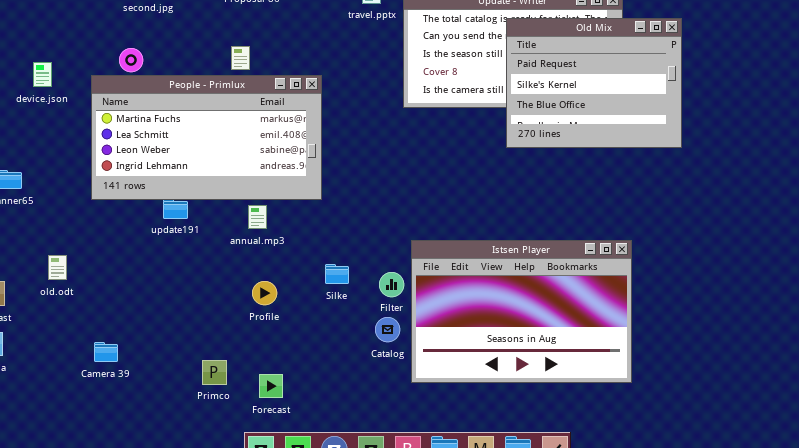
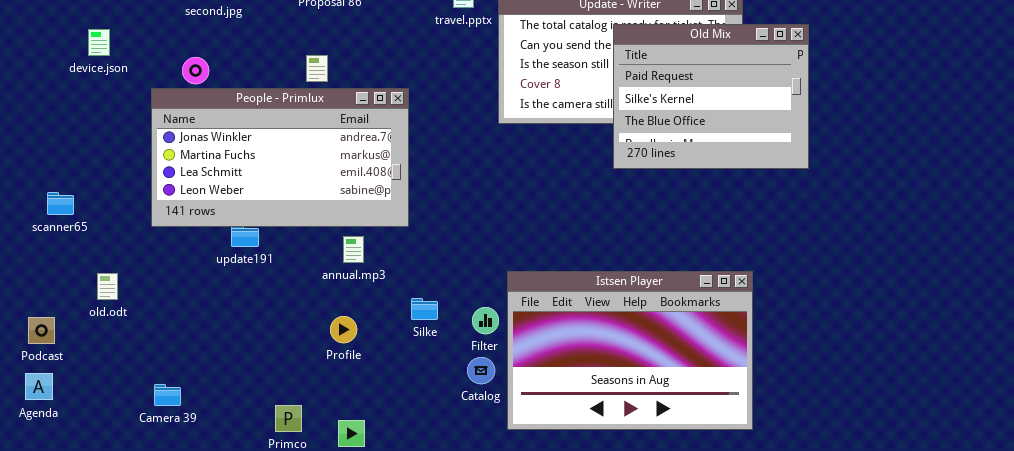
device.json: [33,62,52,87] -> [88,29,110,56], moved
People - Primlux: [91,75,322,200] -> [151,88,409,227], scrolled up 1 row
annual.mp3: [248,205,267,229] -> [343,236,364,263], moved
old.odt: [48,255,67,280] -> [97,273,118,300], moved

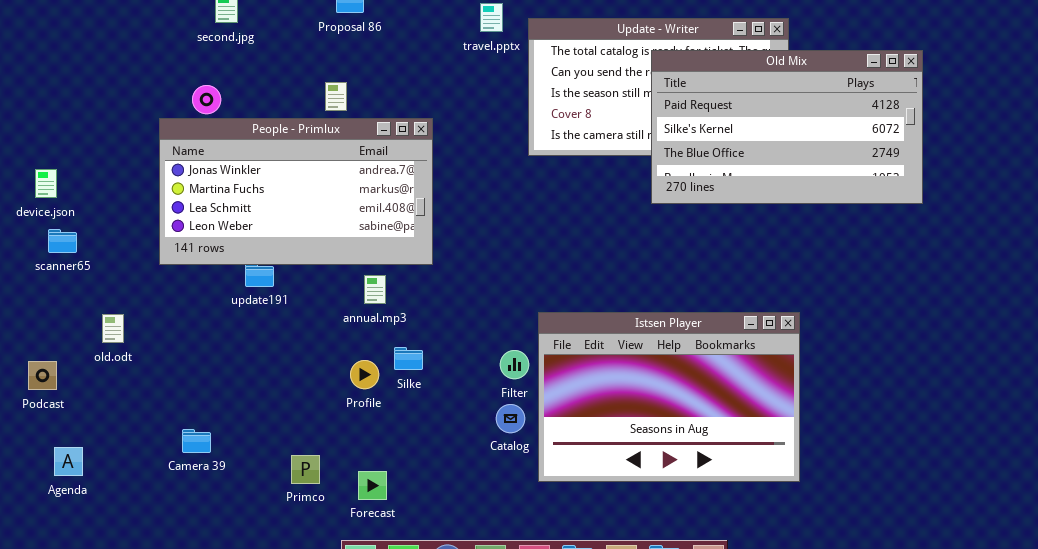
Old Mix: [613,24,809,169] -> [651,50,923,204], resized
device.json: [88,29,110,56] -> [35,169,57,198], moved
Silke: [411,298,438,320] -> [394,347,423,370], moved
Agenda: [25,373,53,400] -> [54,447,83,476], moved
Camera 39: [154,384,181,406] -> [182,429,211,453], moved

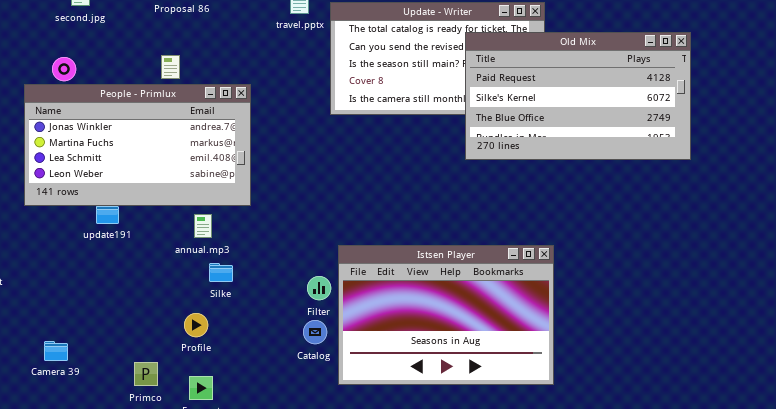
Old Mix: [651,50,923,204] -> [465,32,691,160], moved
Silke: [394,347,423,370] -> [209,263,233,282], moved
Profile: [350,360,379,389] -> [184,313,208,337], moved

